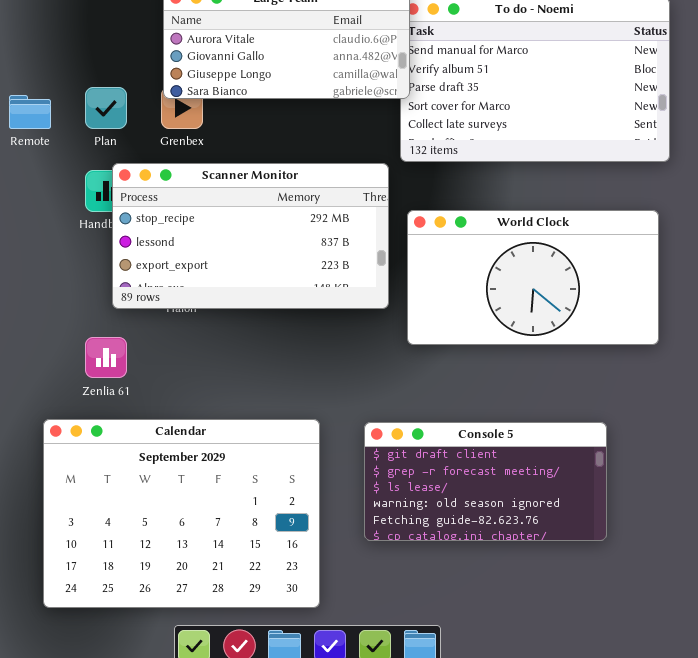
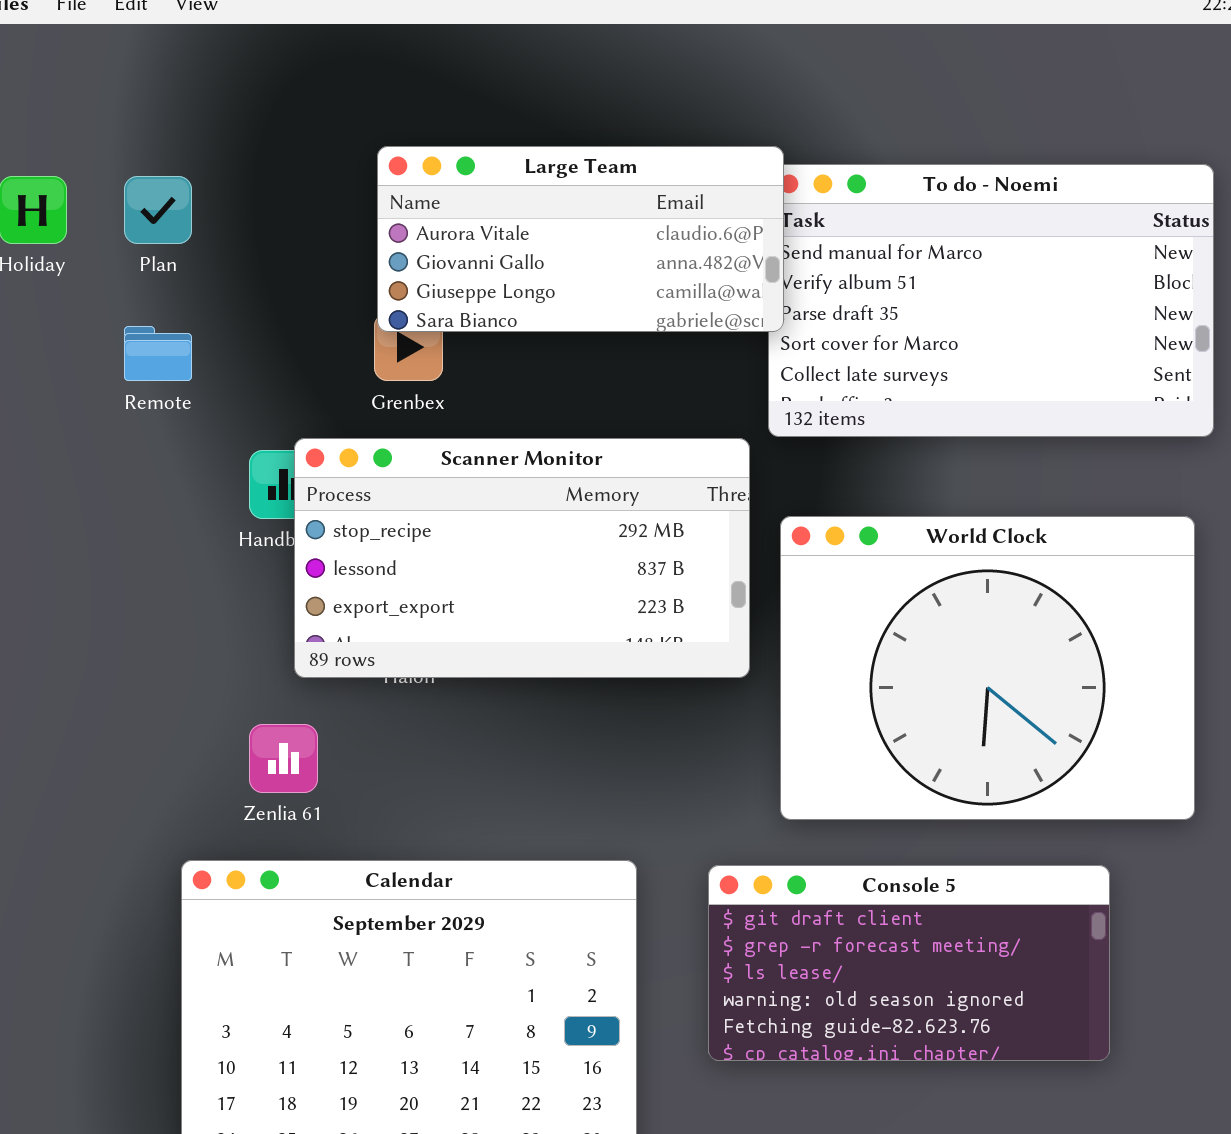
Plan: [85,87,127,129] -> [124,176,192,244], moved
World Clock: [407,210,659,345] -> [780,516,1195,820], resized

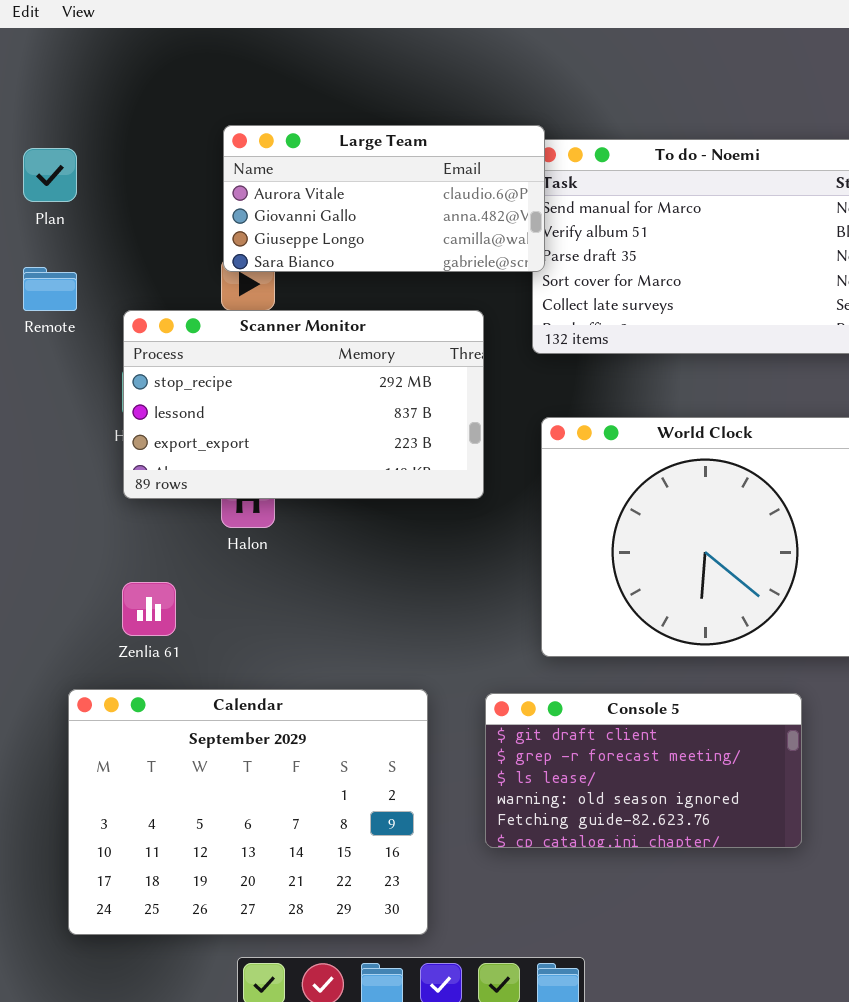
Scanner Monitor: [294,438,750,678] -> [123,310,484,499], moved

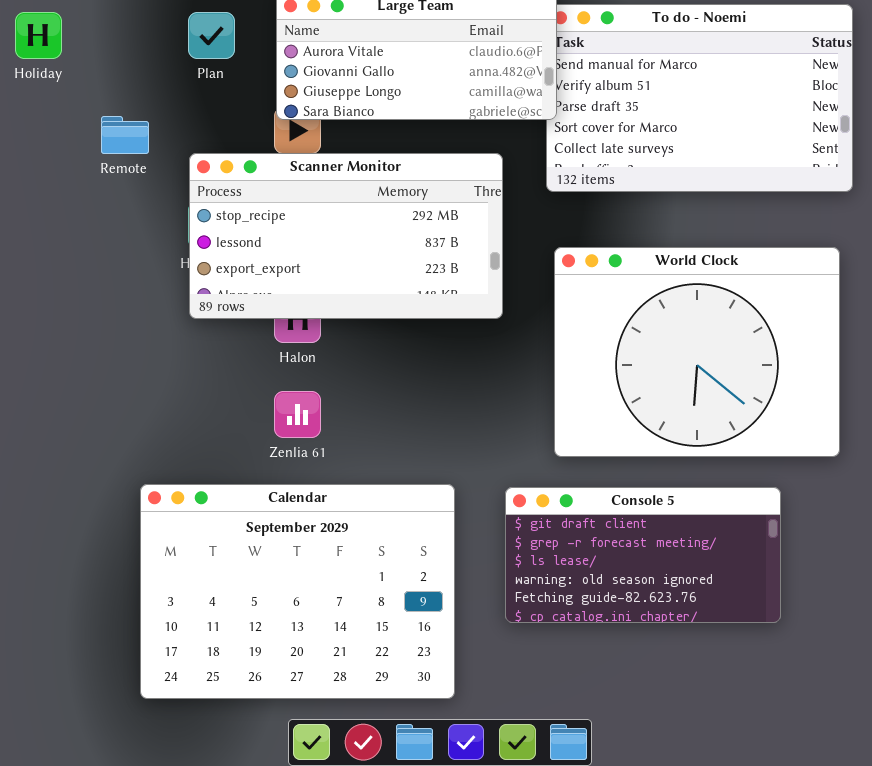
Plan: [23,148,77,202] -> [188,12,235,59], moved
Zenlia 61: [122,582,176,636] -> [274,391,321,438], moved

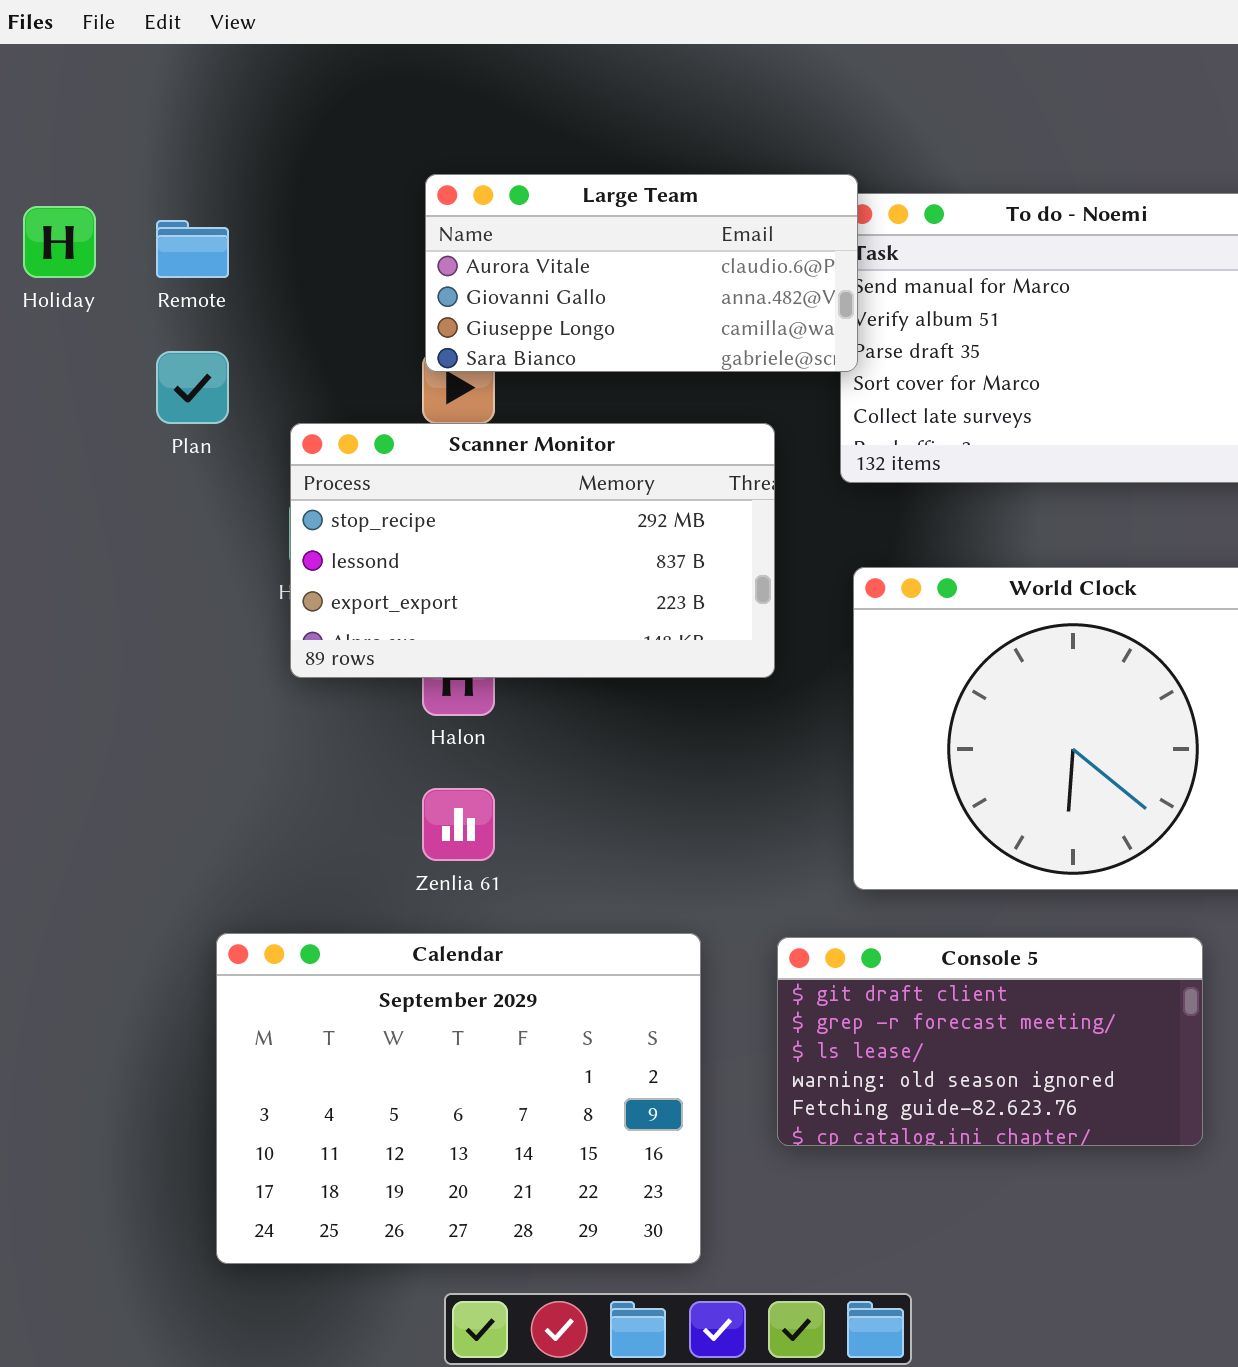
Plan: [188,12,235,59] -> [156,351,229,424], moved
Remote: [101,116,149,154] -> [156,220,229,278], moved

